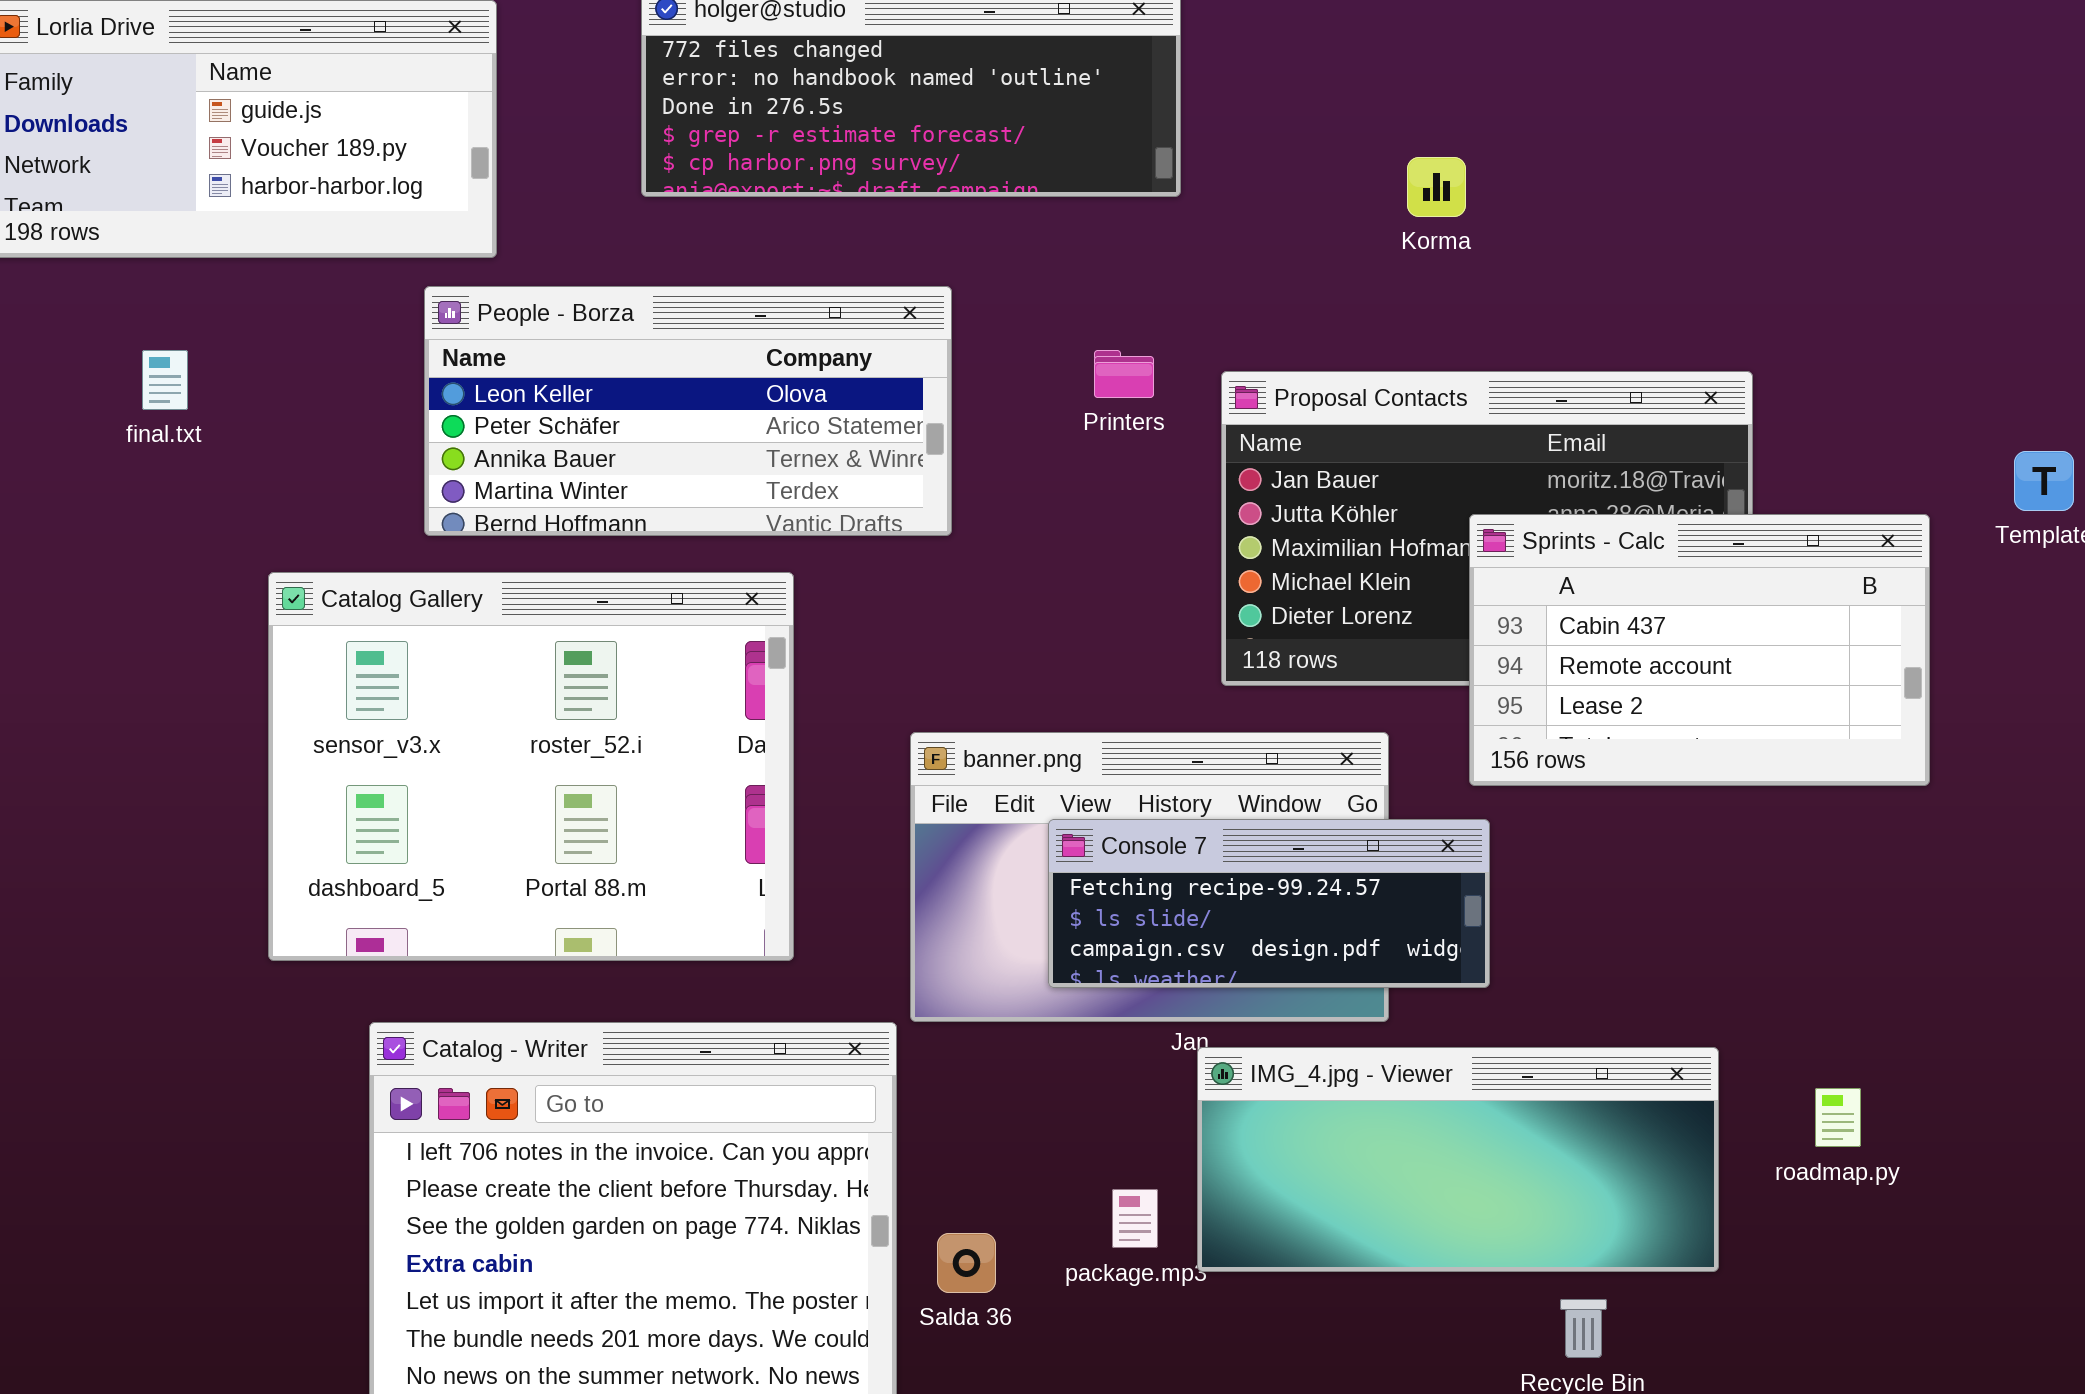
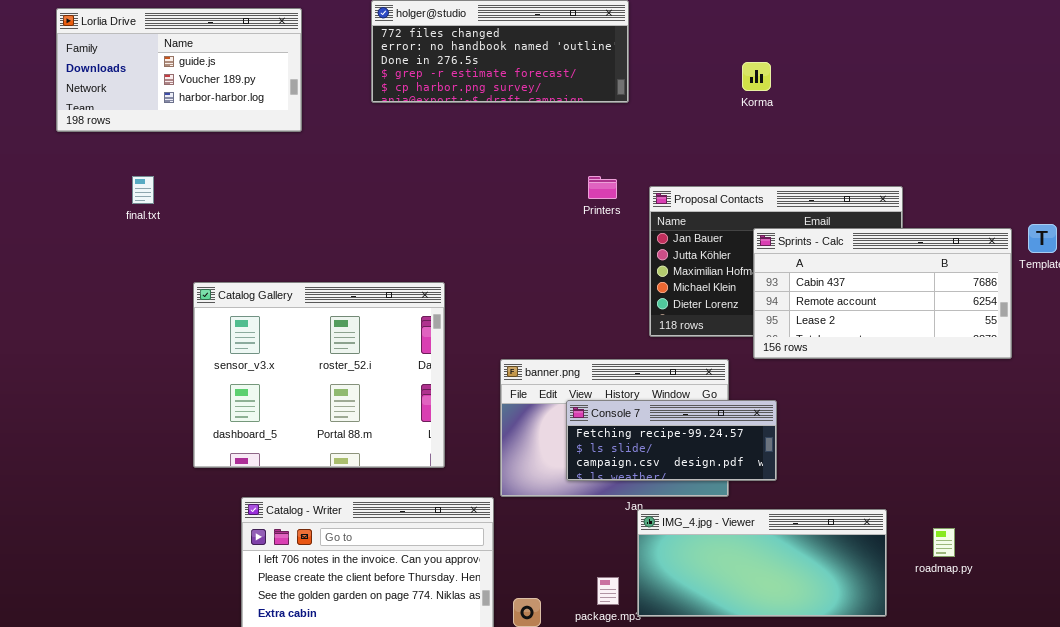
Korma: [1407,157,1466,217] -> [742,62,771,91], moved
People - Borza: [424,286,952,536] -> none, closed
Sprints - Calc: [1469,514,1930,786] -> [753,228,1012,359], moved, resized

